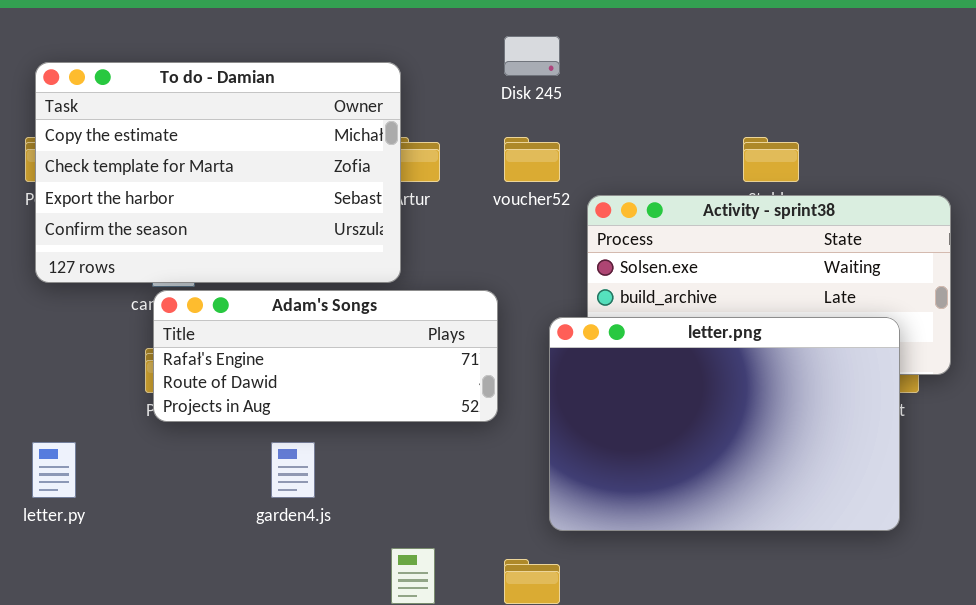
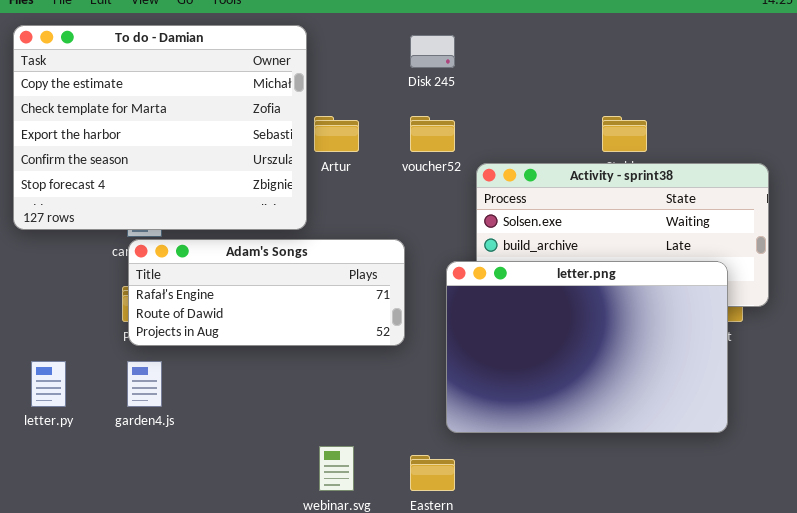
To do - Damian: [35,62,401,283] -> [13,25,307,230], moved, resized
garden4.js: [271,442,315,498] -> [127,361,162,407], moved

